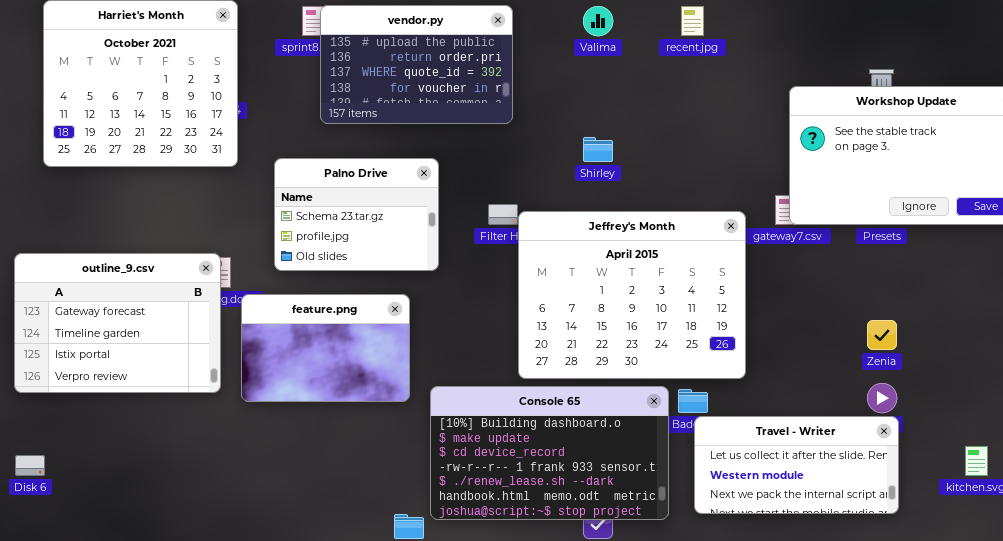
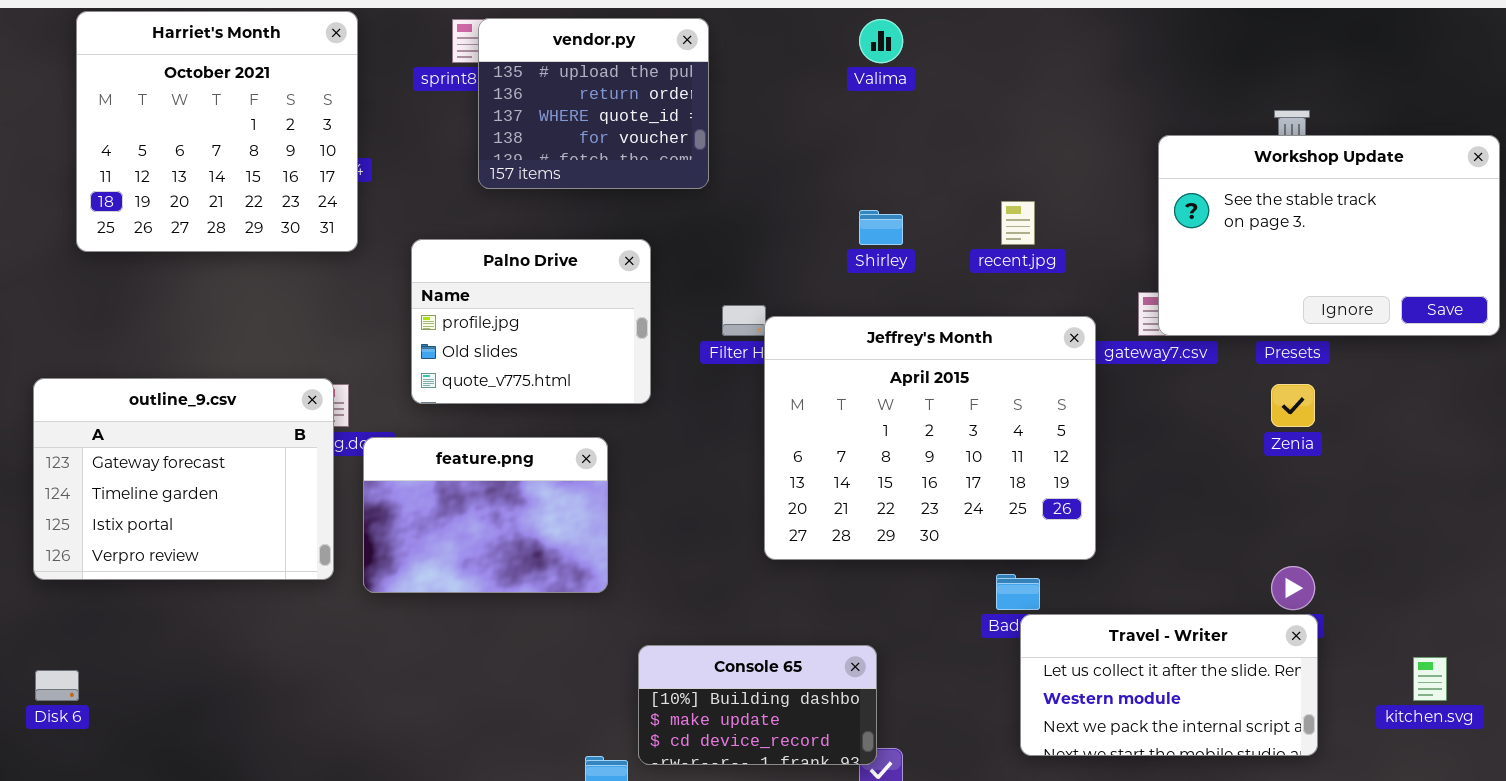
vendor.py: [320,5,513,124] -> [478,18,709,189], resized
recent.jpg: [681,6,704,36] -> [1001,201,1035,245], moved
Palno Drive: [274,158,439,271] -> [411,239,651,404], scrolled down 1 row
Zenia: [867,320,897,350] -> [1271,384,1315,427], moved
Console 65: [430,386,669,520] -> [638,645,877,765], resized

